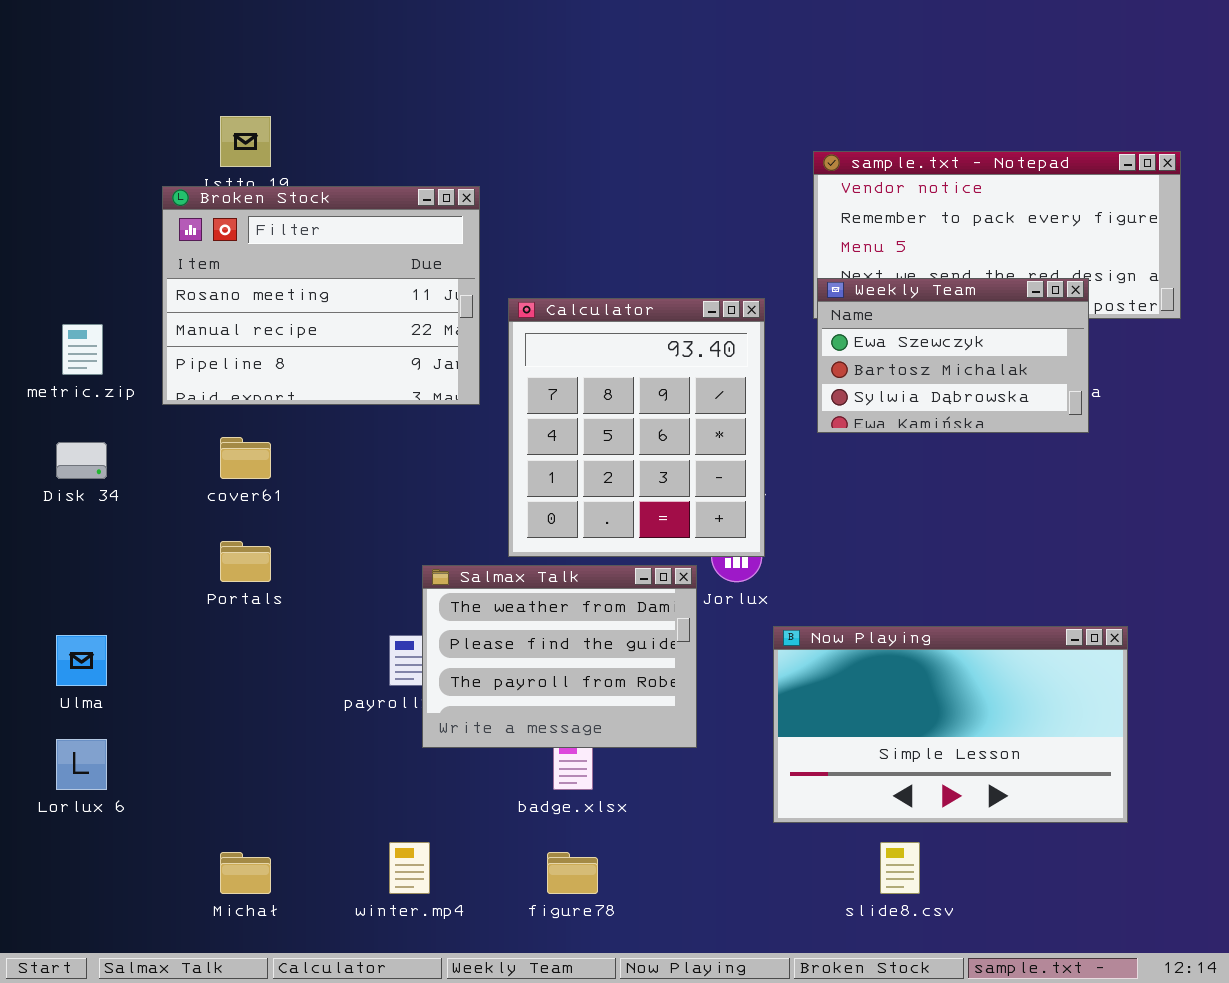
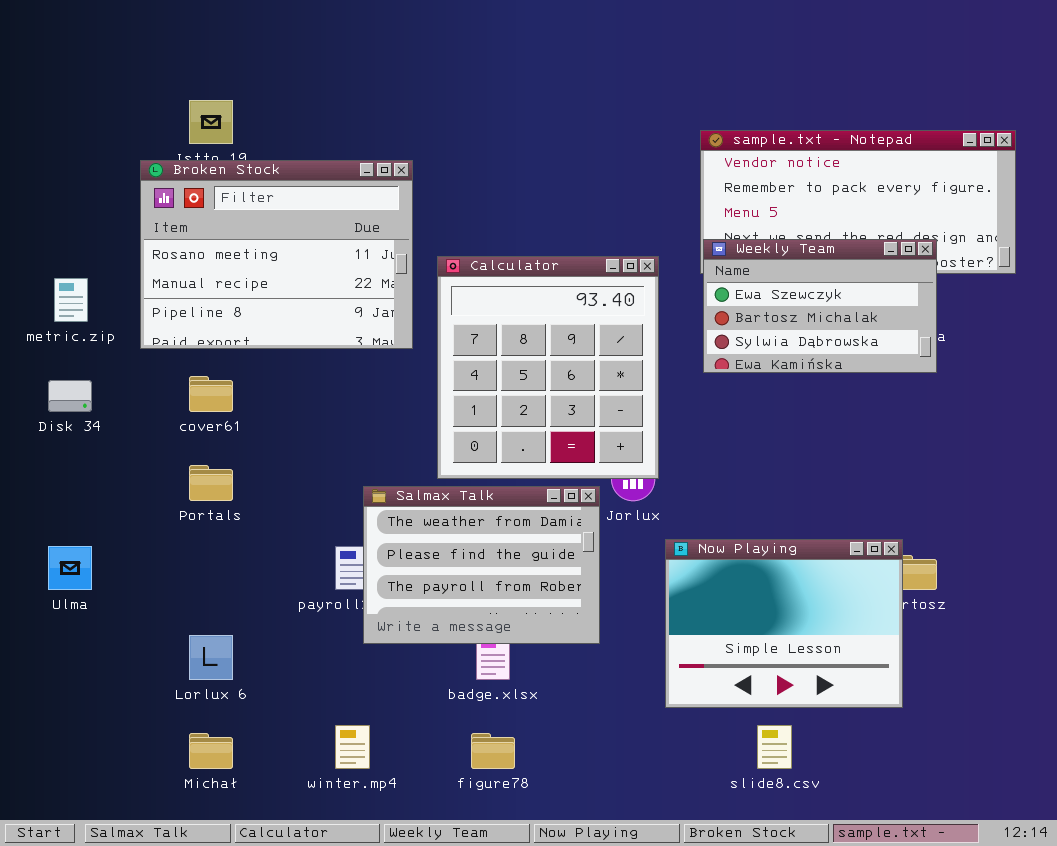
Now Playing: [773,626,1128,823] -> [665,539,903,708], resized
Lorlux 6: [56,739,107,790] -> [189,635,233,680], moved

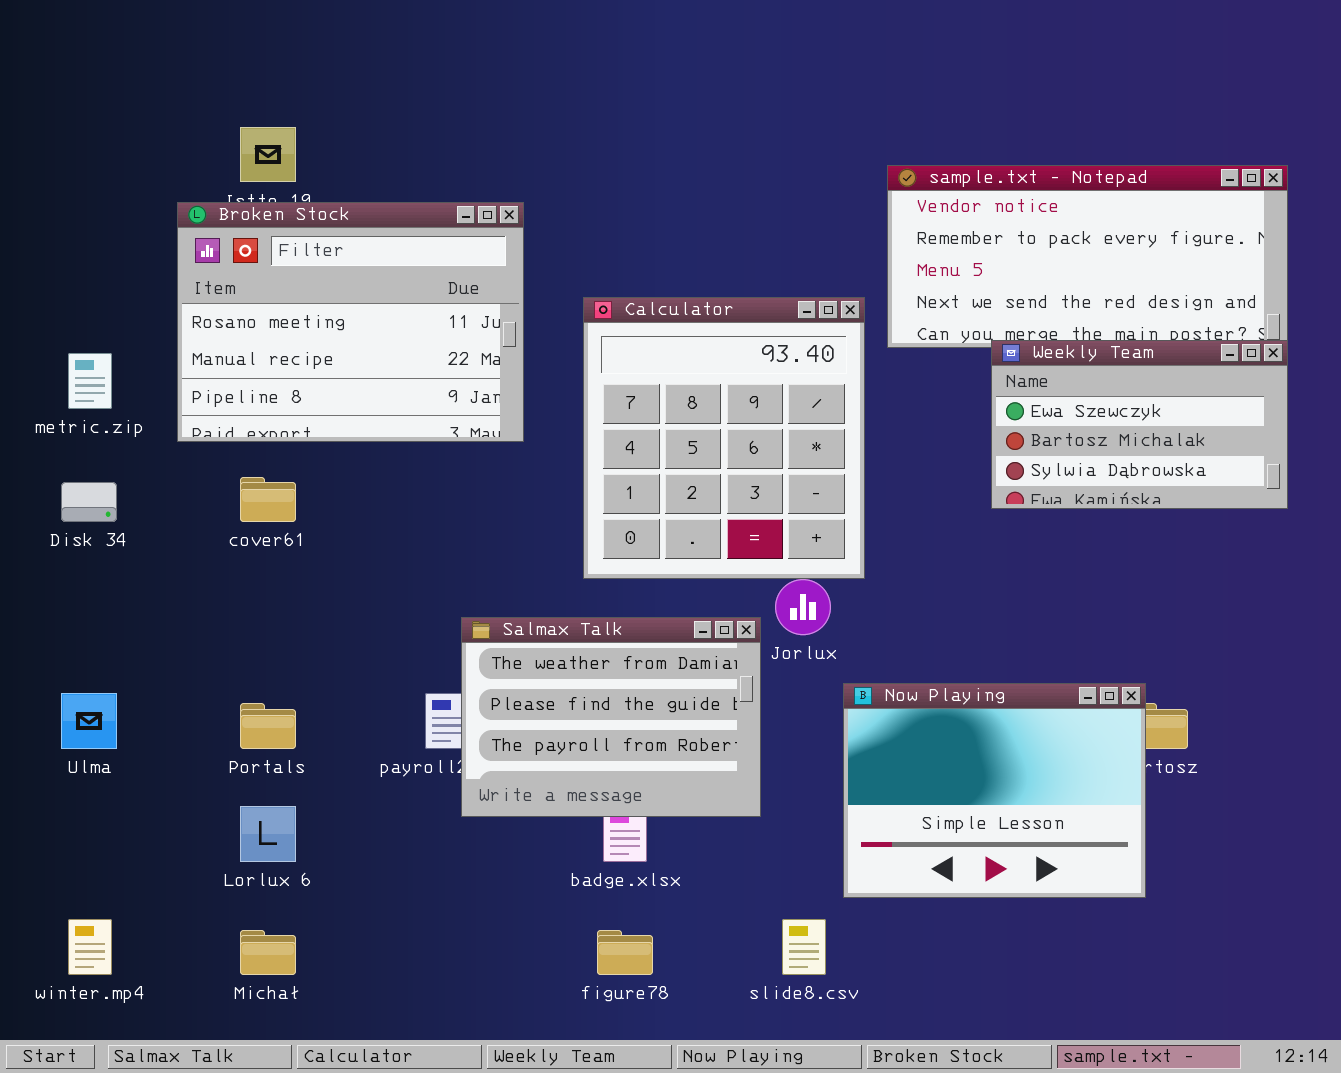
Weekly Team: [703,239,937,373] -> [991,340,1288,509], moved
Calculator: [437,256,659,479] -> [583,297,865,579], moved
Portals: [189,465,233,501] -> [240,703,296,749], moved
winter.mp4: [335,725,370,769] -> [68,919,112,975], moved
slide8.csv: [757,725,792,769] -> [782,919,826,975], moved

